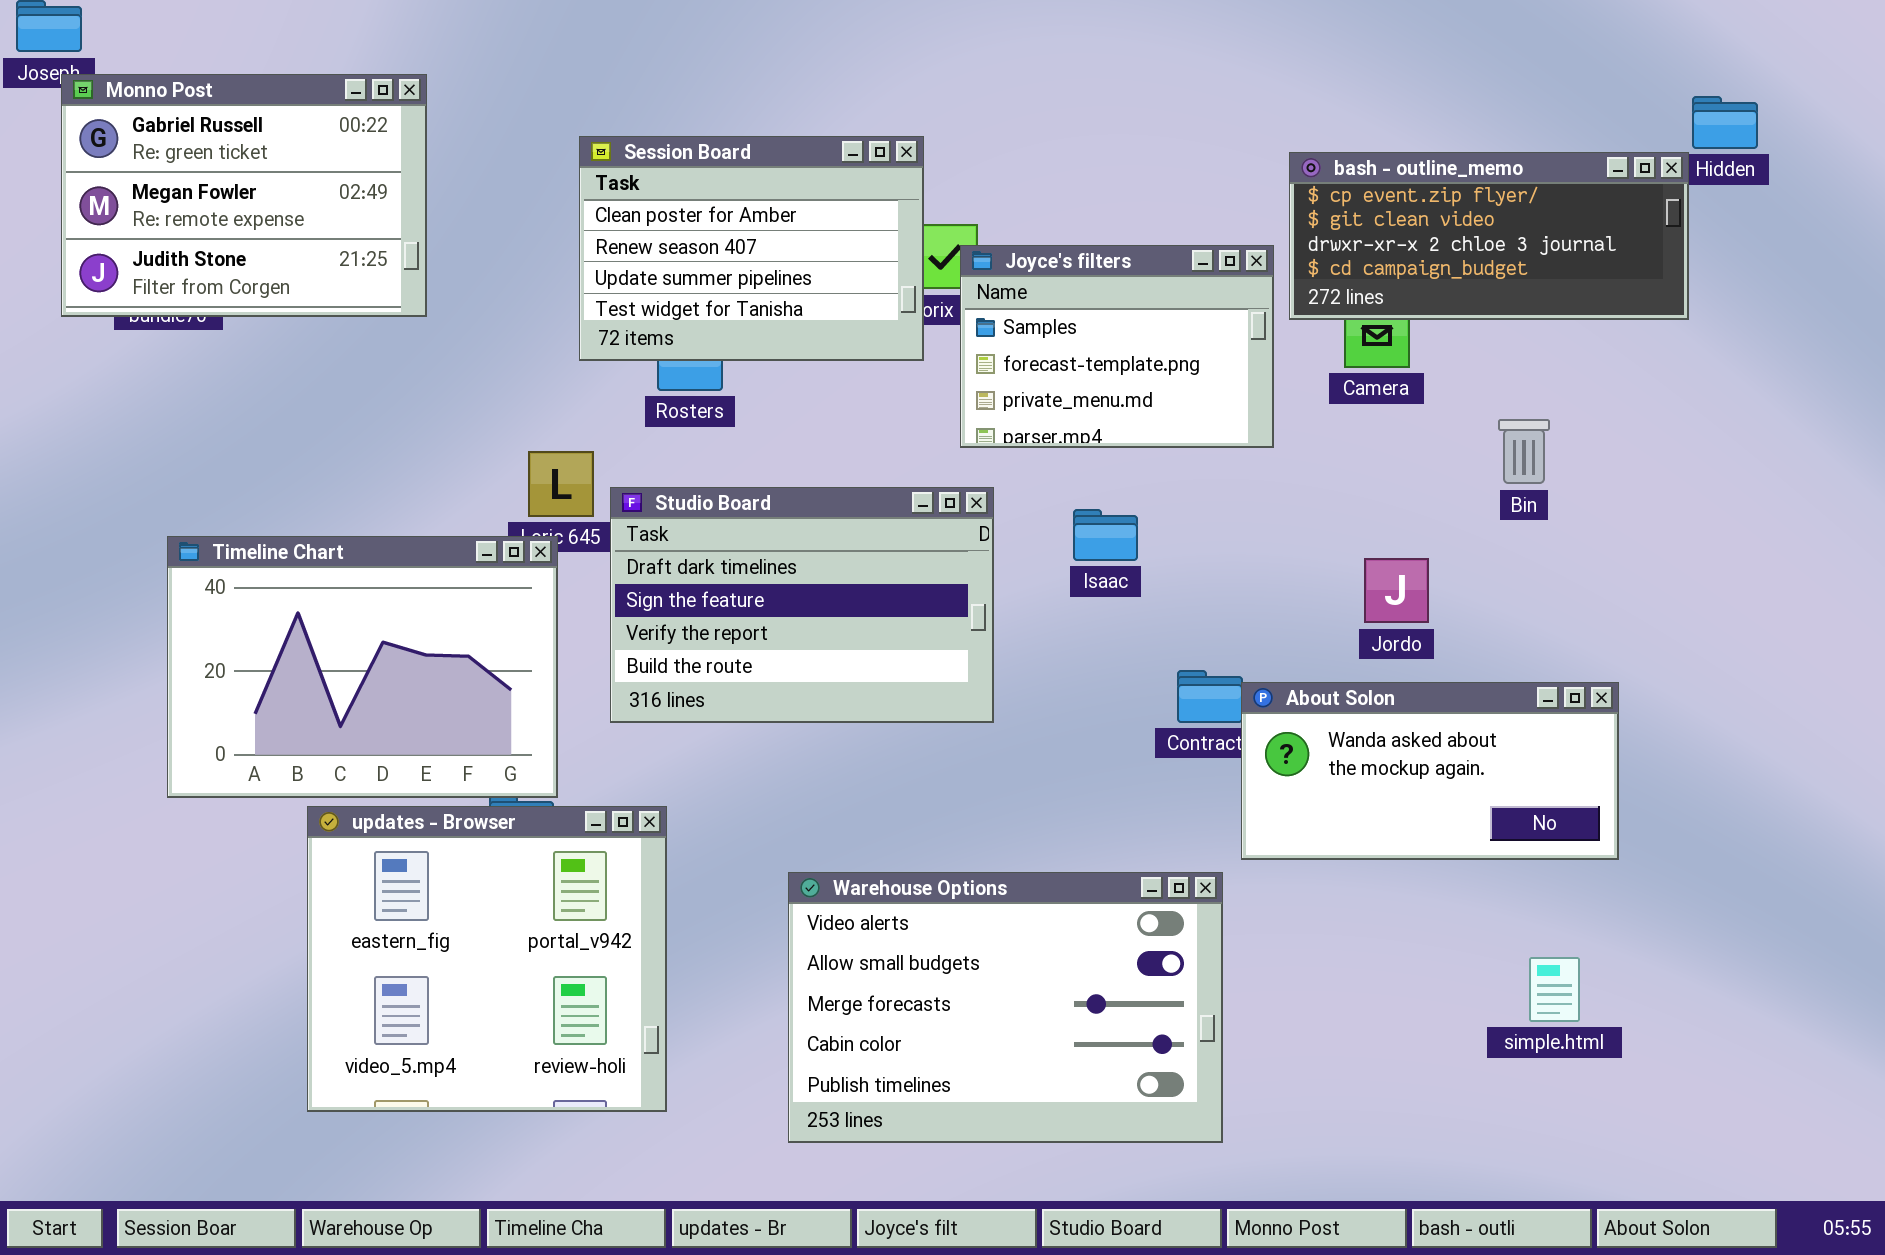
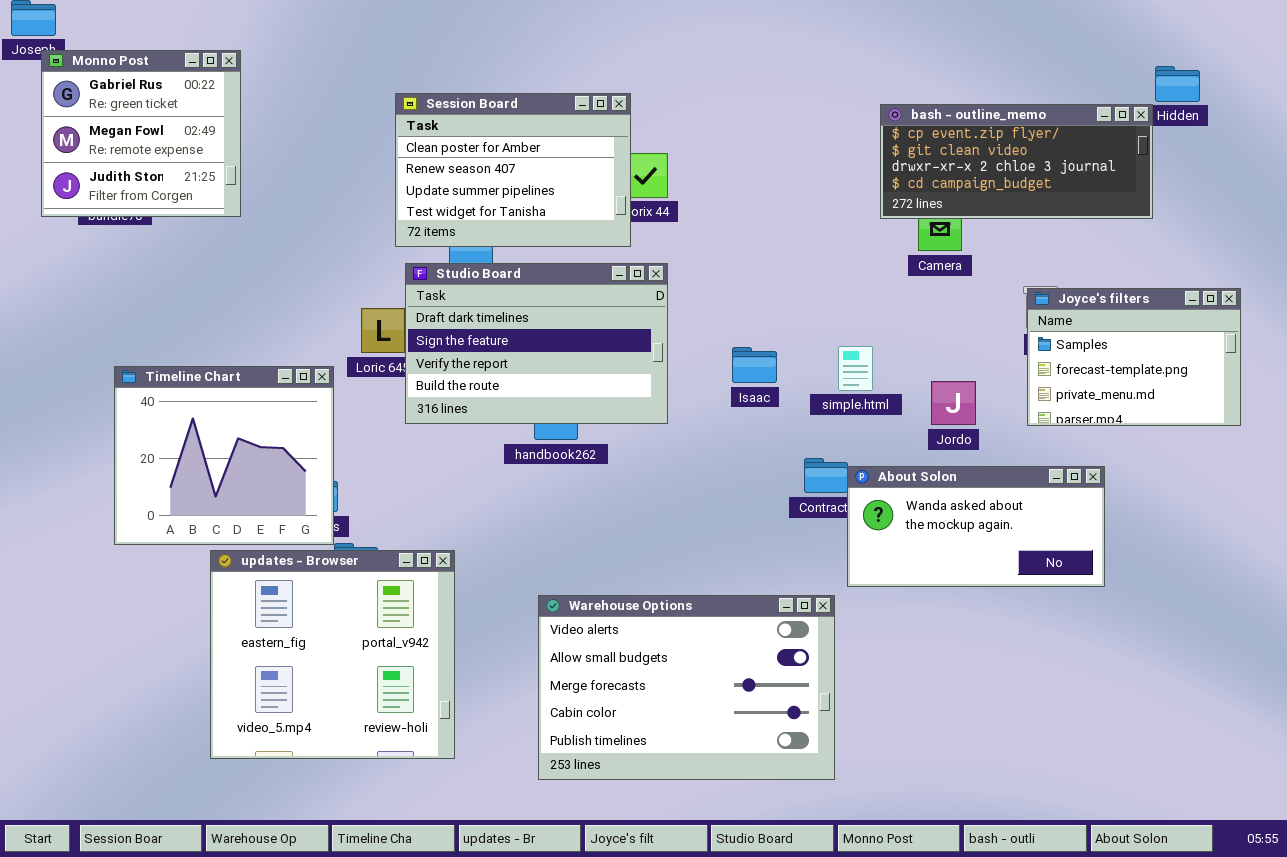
Monno Post: [61,74,427,317] -> [41,50,241,217], resized
Joyce's filters: [960,245,1274,448] -> [1027,288,1241,426], moved
Studio Board: [610,487,994,723] -> [405,263,668,424], moved
Timeline Chart: [167,536,558,798] -> [114,366,334,545], resized
simple.html: [1529,957,1580,1022] -> [838,346,873,391], moved

